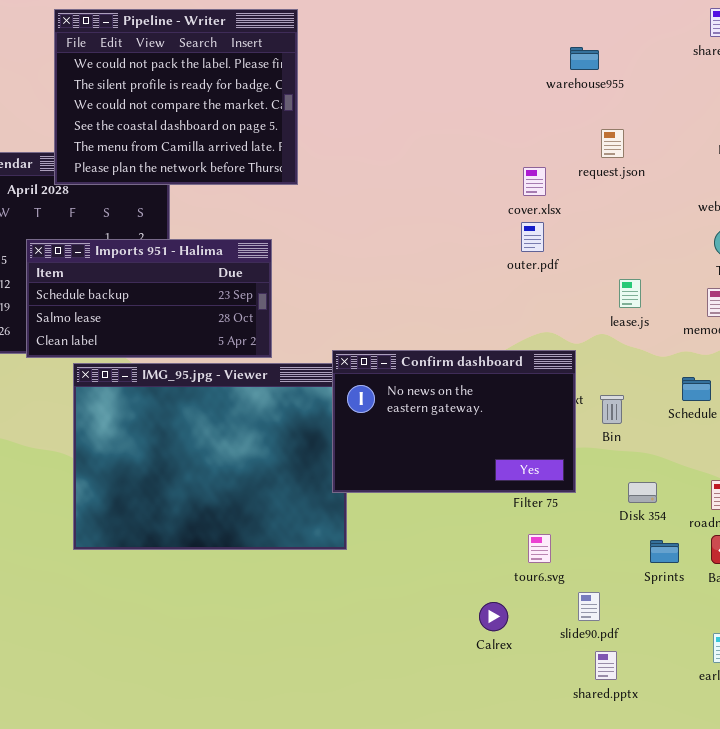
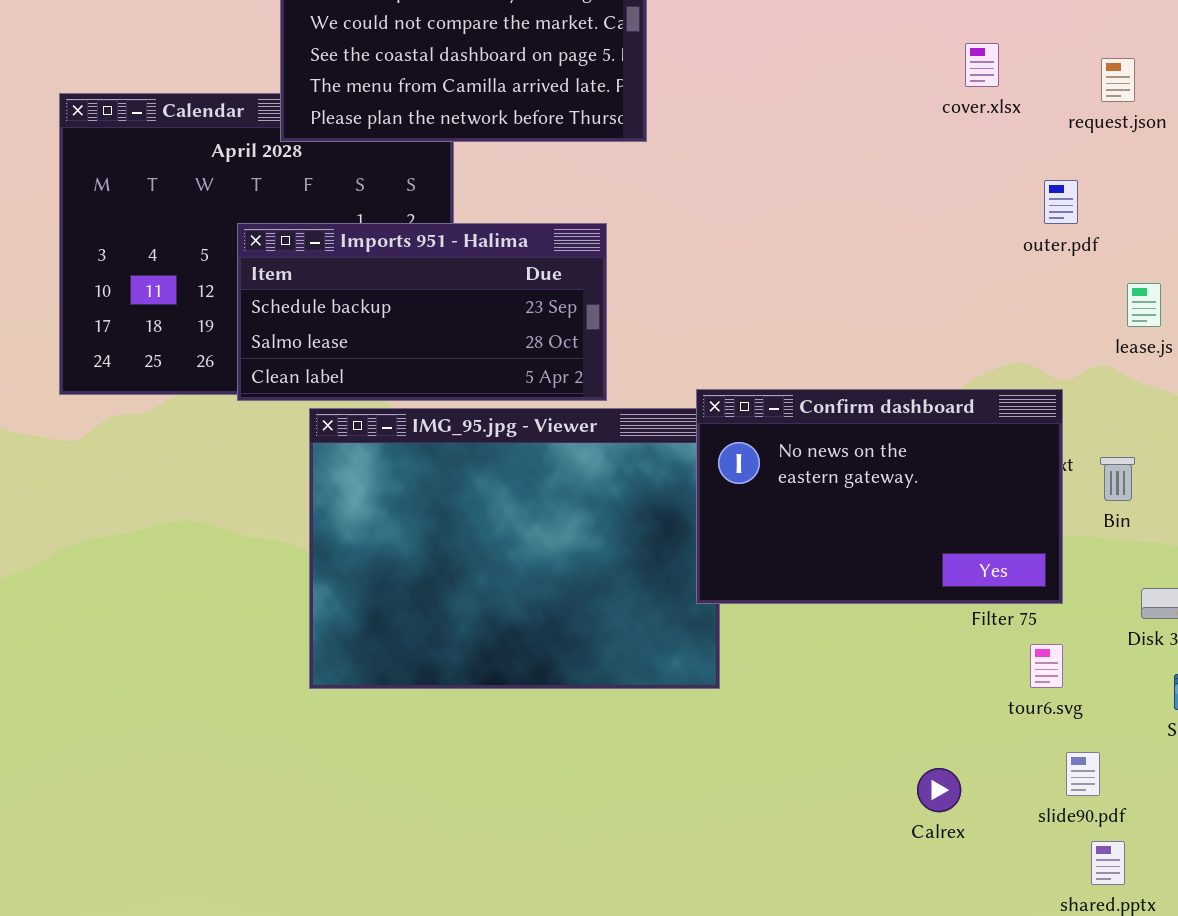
cover.xlsx: [523,167,546,196] -> [965,43,999,87], moved
outer.pdf: [521,222,544,252] -> [1044,180,1078,224], moved
tour6.svg: [528,534,551,563] -> [1030,644,1063,688], moved

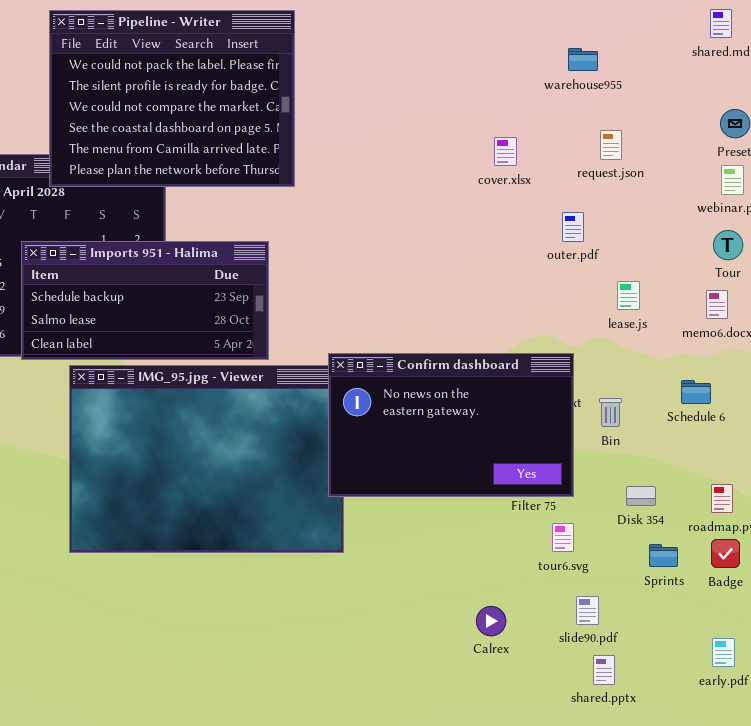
cover.xlsx: [965,43,999,87] -> [494,137,517,166], moved

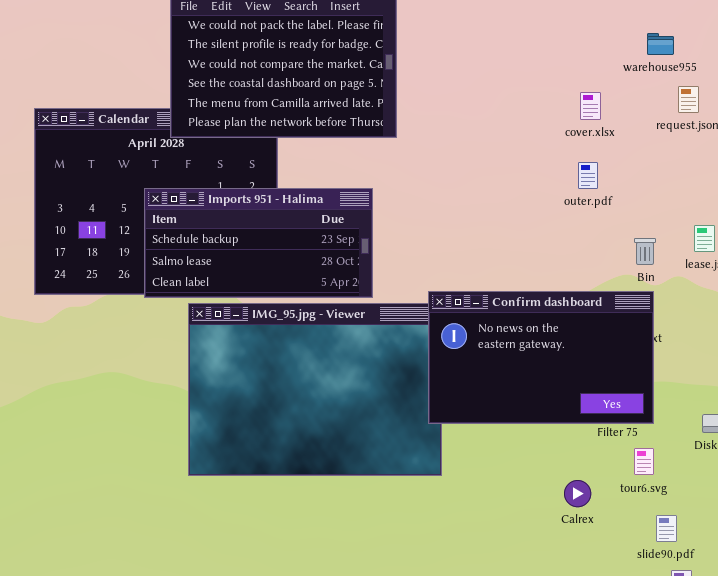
warehouse955: [568,48,598,71] -> [647,33,674,55], moved
outer.pdf: [562,212,584,242] -> [578,162,598,189], moved
Bin: [599,398,622,427] -> [634,238,656,265], moved
Calrex: [476,606,506,636] -> [564,480,591,507], moved

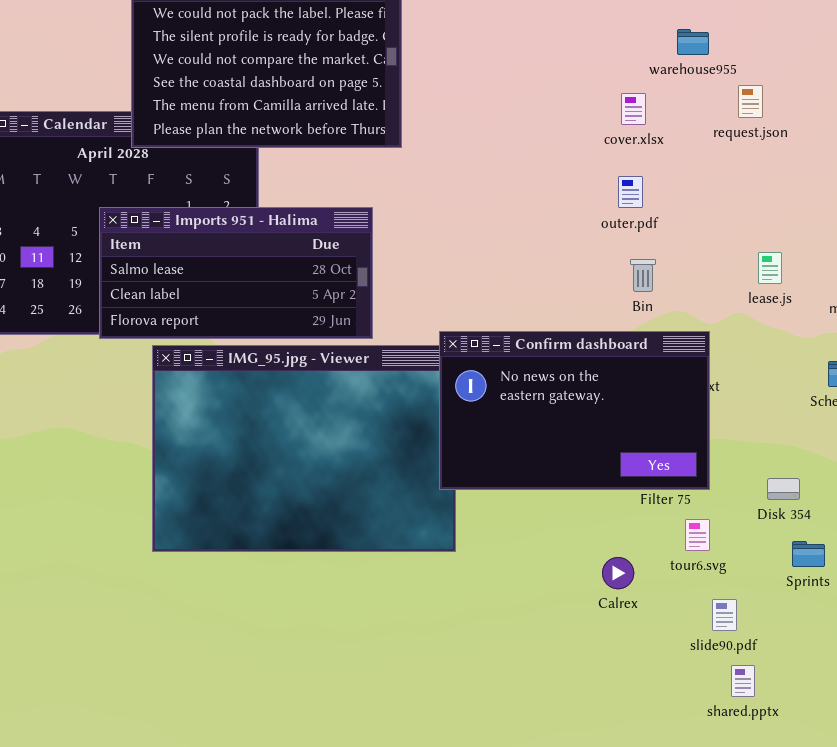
warehouse955: [647,33,674,55] -> [677,29,709,55], moved
Imports 951 - Halima: [144,188,373,298] -> [99,207,373,339], scrolled down 1 row
Bin: [634,238,656,265] -> [630,259,656,292], moved

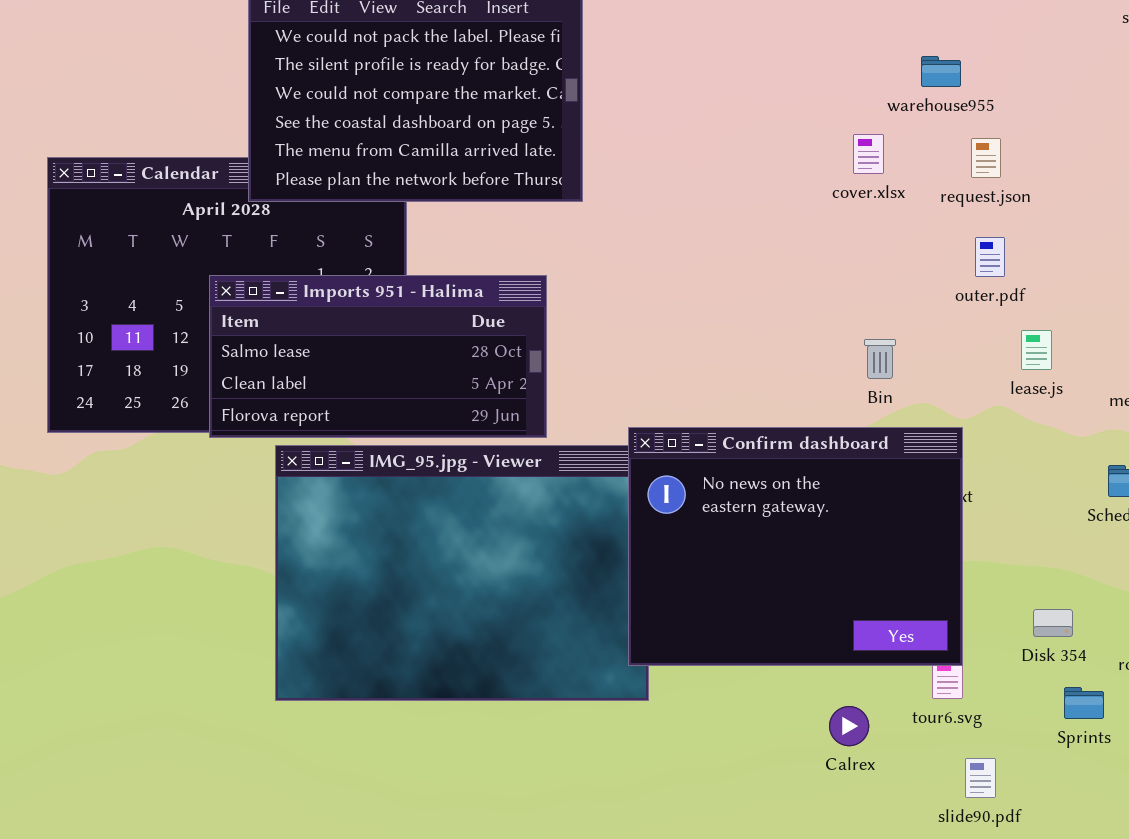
request.json: [738,85,763,118] -> [971,138,1001,178], moved
outer.pdf: [618,176,643,208] -> [975,237,1005,277], moved
Confirm dashboard: [439,331,710,490] -> [628,427,963,666], resized

